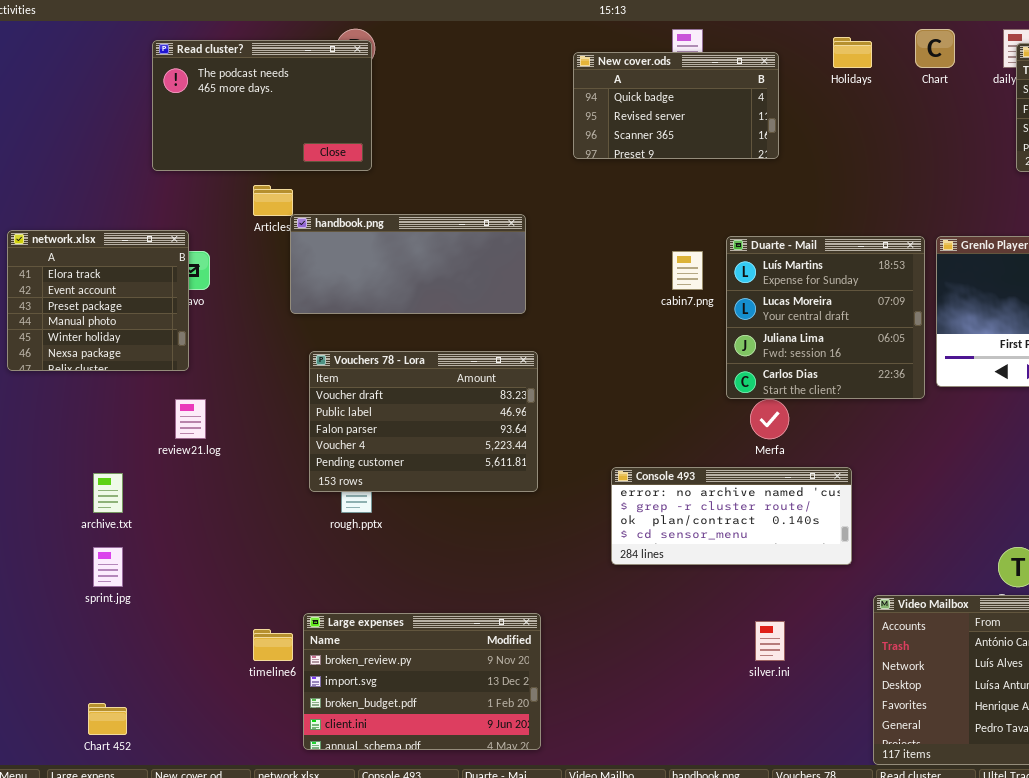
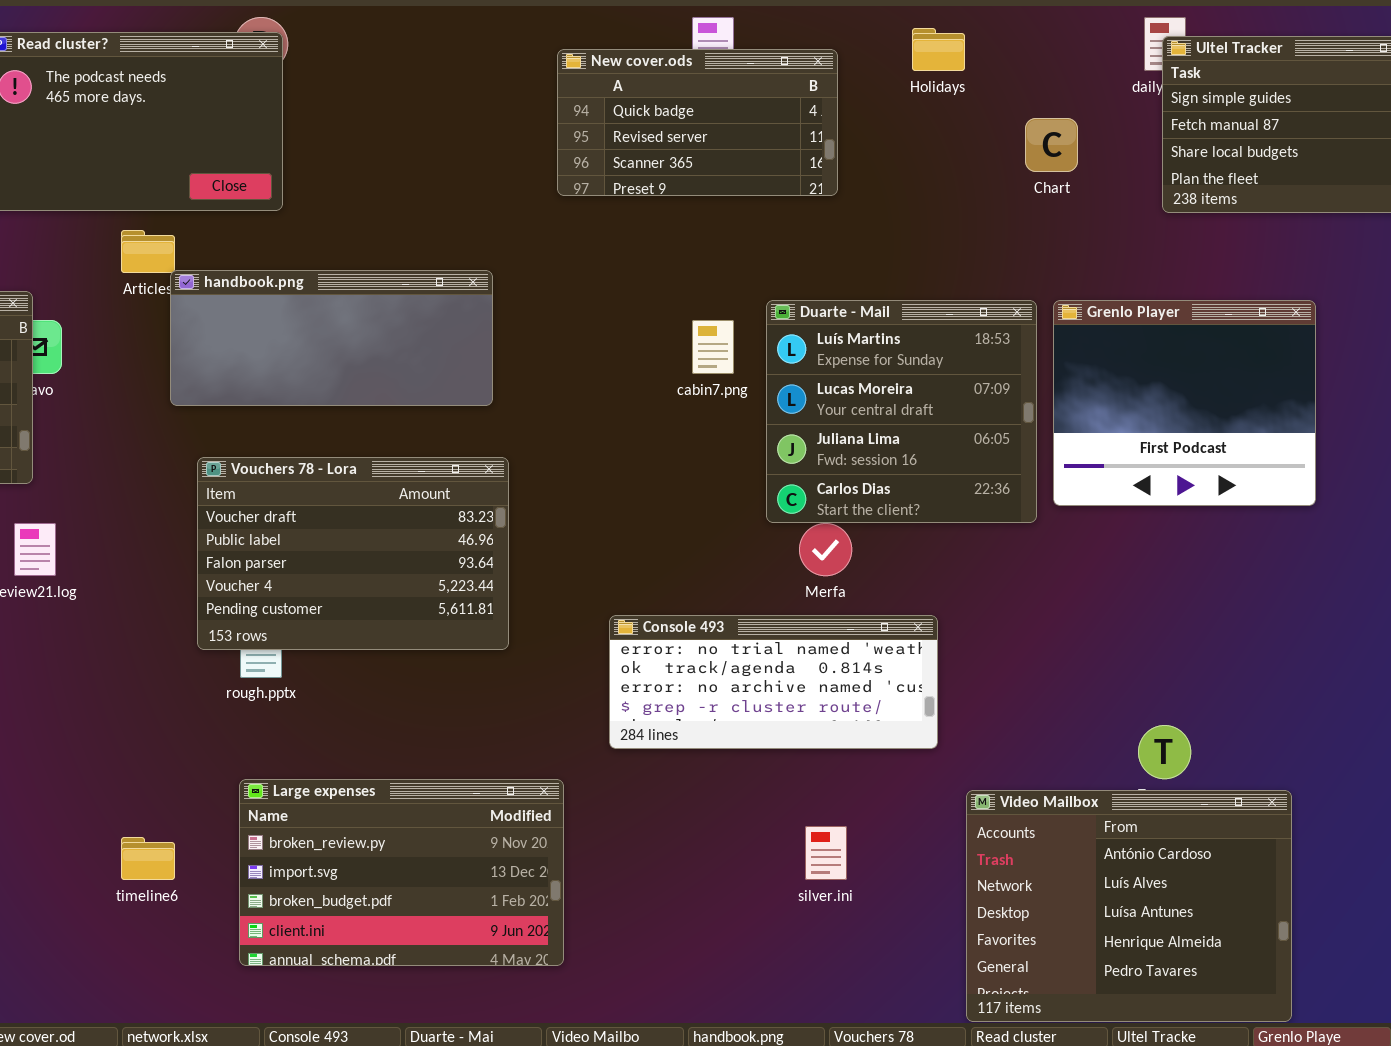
Chart: [915,29,955,68] -> [1025,118,1078,172], moved
Console 493: [611,467,852,565] -> [609,615,938,749], scrolled up 2 rows
Large expenses: [303,613,541,750] -> [239,779,564,966], moved

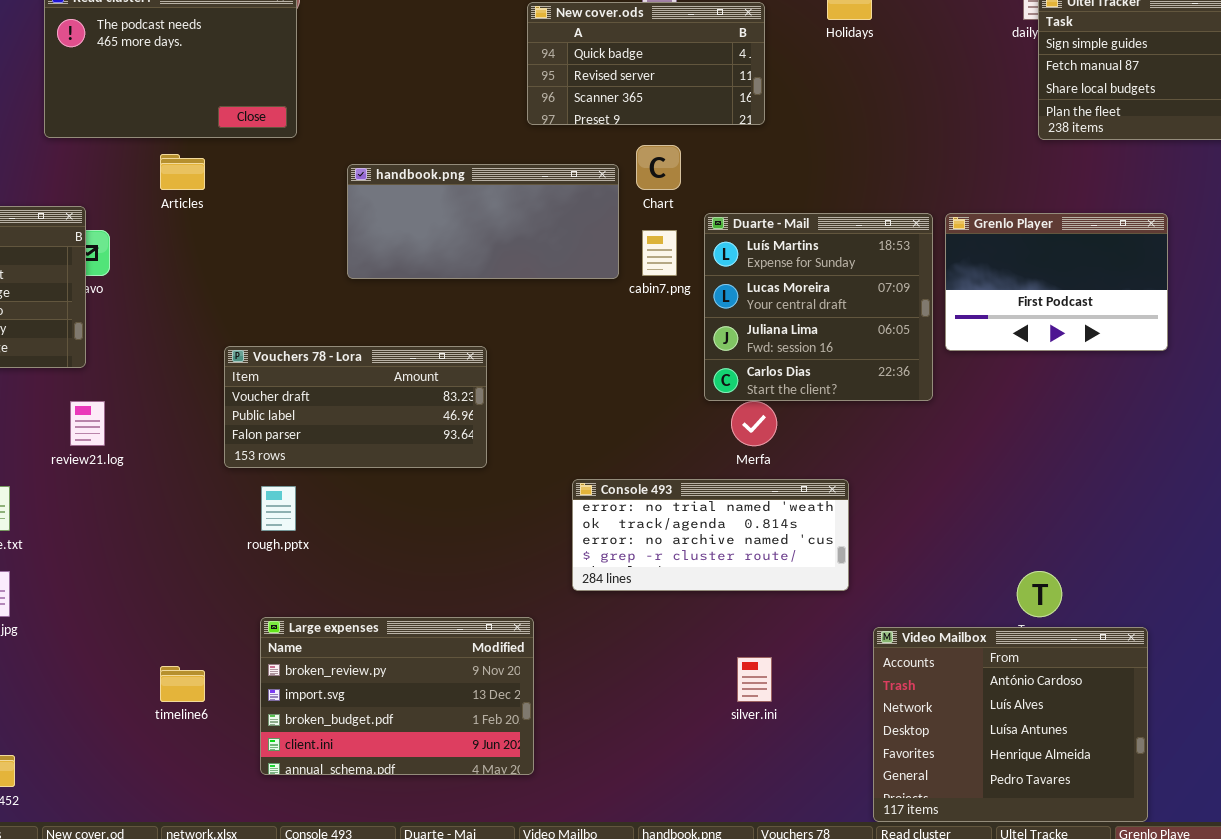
Chart: [1025,118,1078,172] -> [636,145,681,190], moved
handbook.png: [170,270,493,406] -> [347,164,619,279], moved
Grenlo Player: [1053,300,1316,506] -> [945,213,1168,351], resized
Vouchers 78 - Lora: [197,457,509,650] -> [224,346,487,468], resized

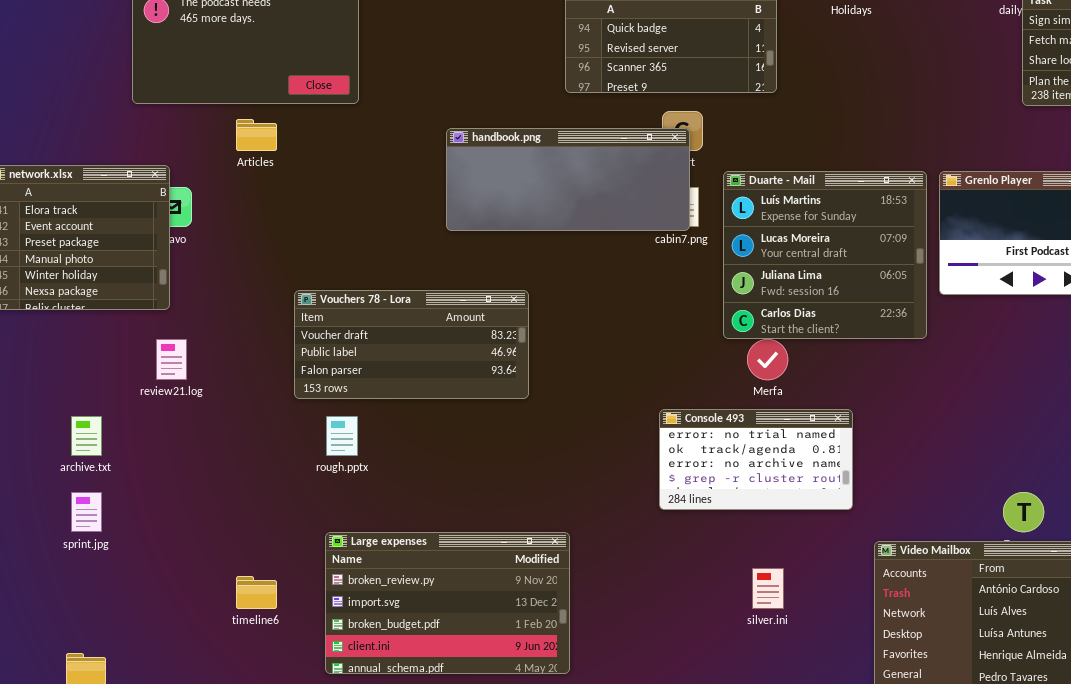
handbook.png: [347,164,619,279] -> [446,128,690,231], moved
Console 493: [572,479,849,591] -> [659,409,853,510], resized

